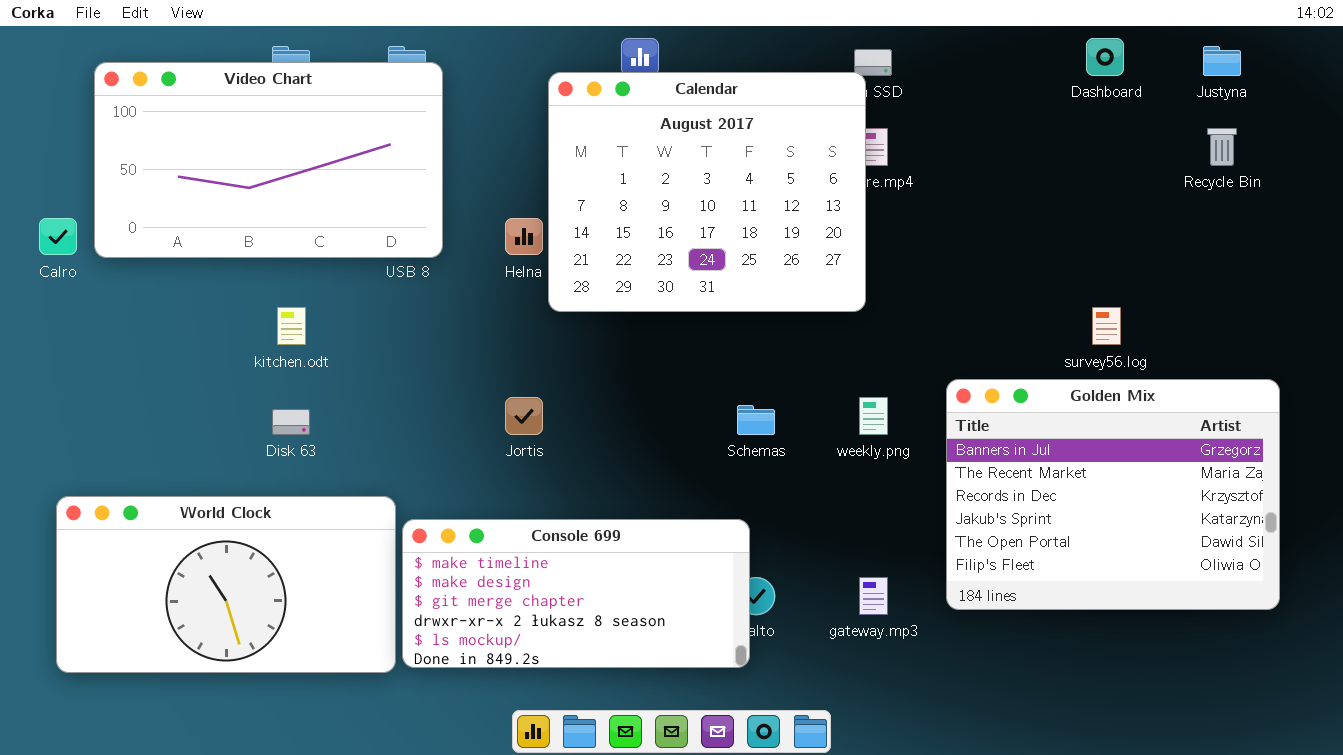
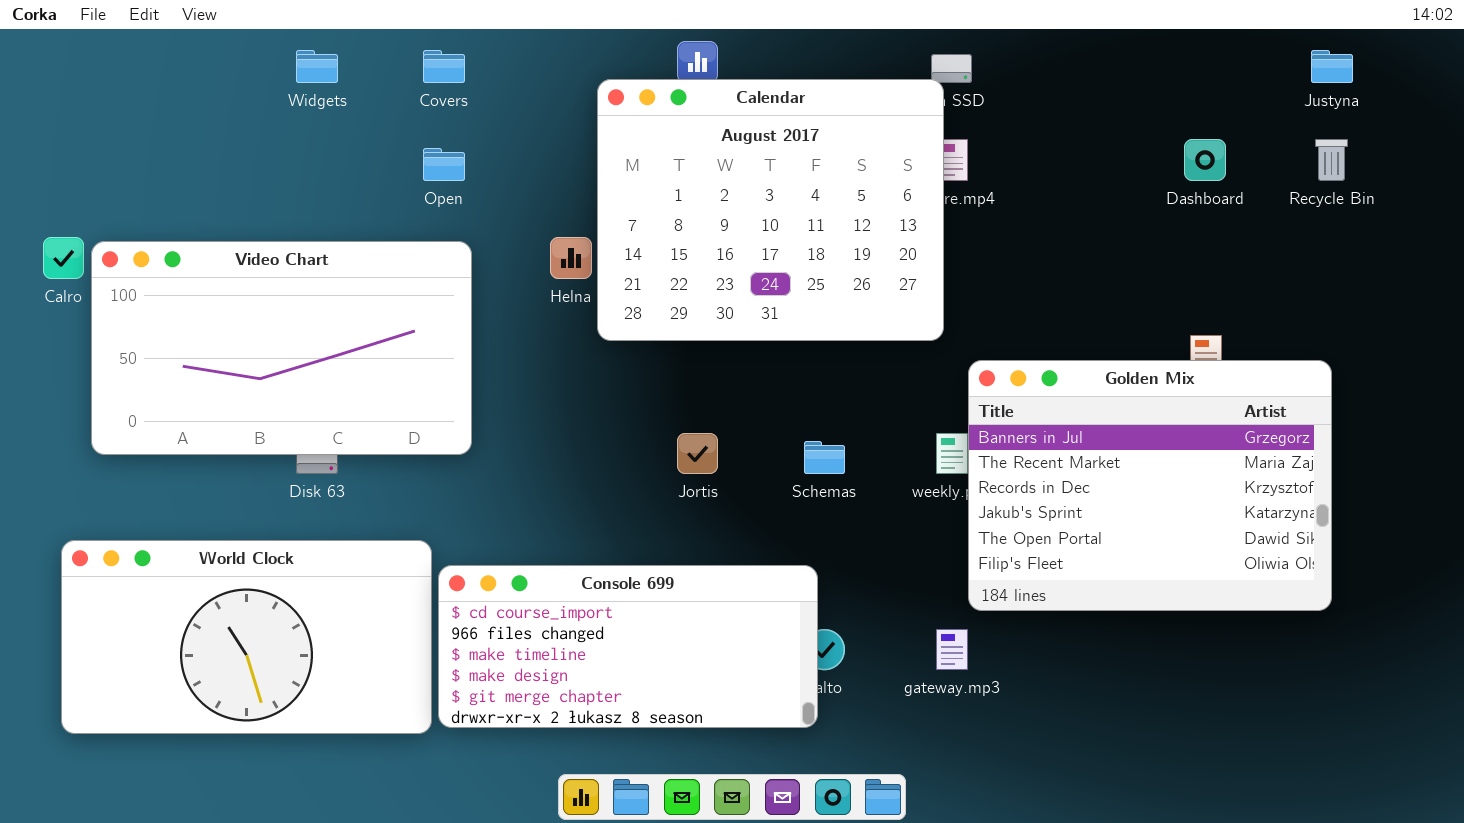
Dashboard: [1086,38,1124,76] -> [1184,139,1226,181], moved
Video Chart: [94,62,443,258] -> [91,241,472,455], moved
Golden Mix: [946,379,1280,610] -> [968,360,1332,611], moved
Jortis: [505,397,543,435] -> [677,433,718,474], moved
Console 699: [402,519,750,668] -> [438,565,818,728], scrolled up 2 rows

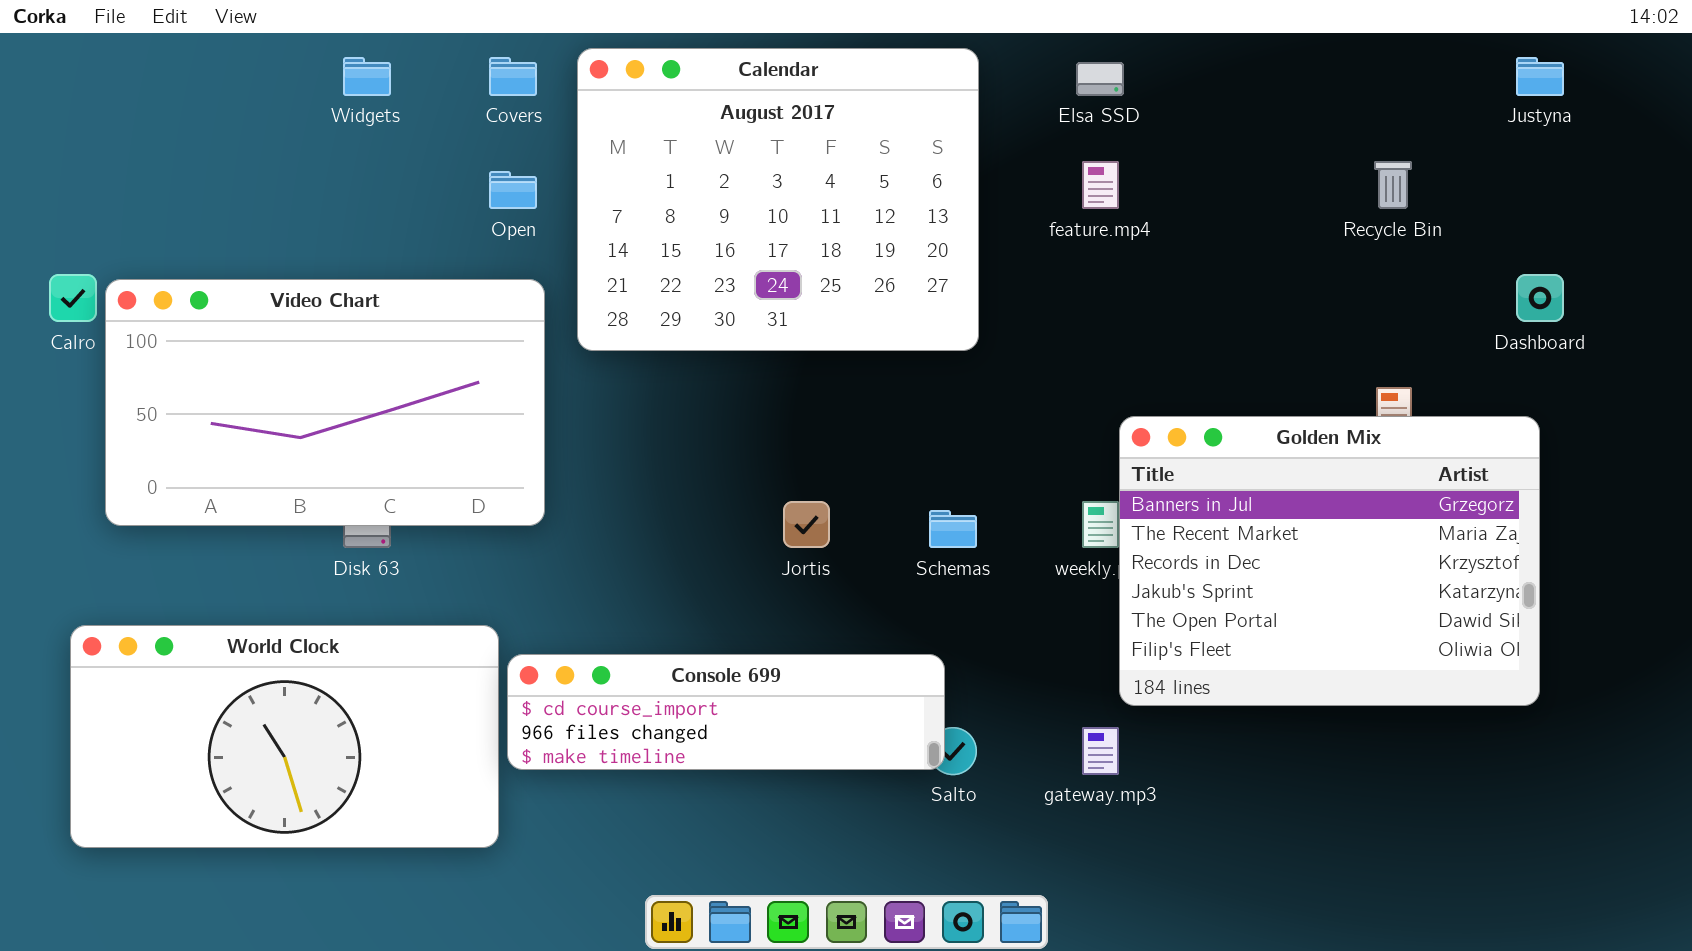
Calendar: [597,79,944,341] -> [577,48,979,351], moved
Dashboard: [1184,139,1226,181] -> [1516,274,1564,322], moved
Recycle Bin: [1315,139,1348,181] -> [1374,161,1412,209], moved
Console 699: [438,565,818,728] -> [507,654,945,770], resized

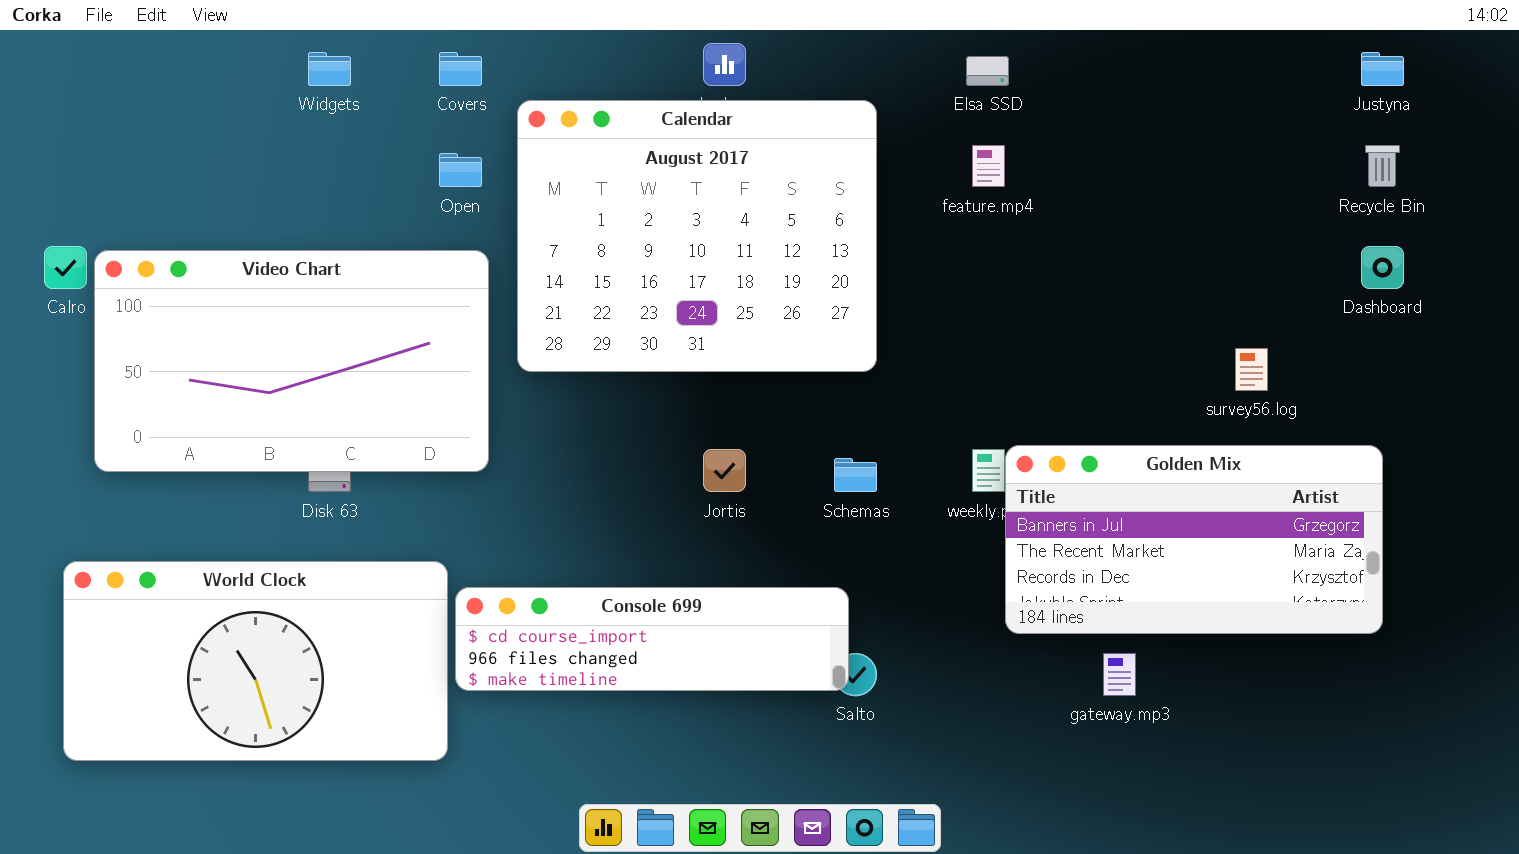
Calendar: [577,48,979,351] -> [517,100,877,372], moved
Recycle Bin: [1374,161,1412,209] -> [1365,145,1400,187], moved
Golden Mix: [1119,416,1540,706] -> [1005,445,1383,634], resized
gateway.mp3: [1082,727,1119,775] -> [1103,653,1136,696], moved

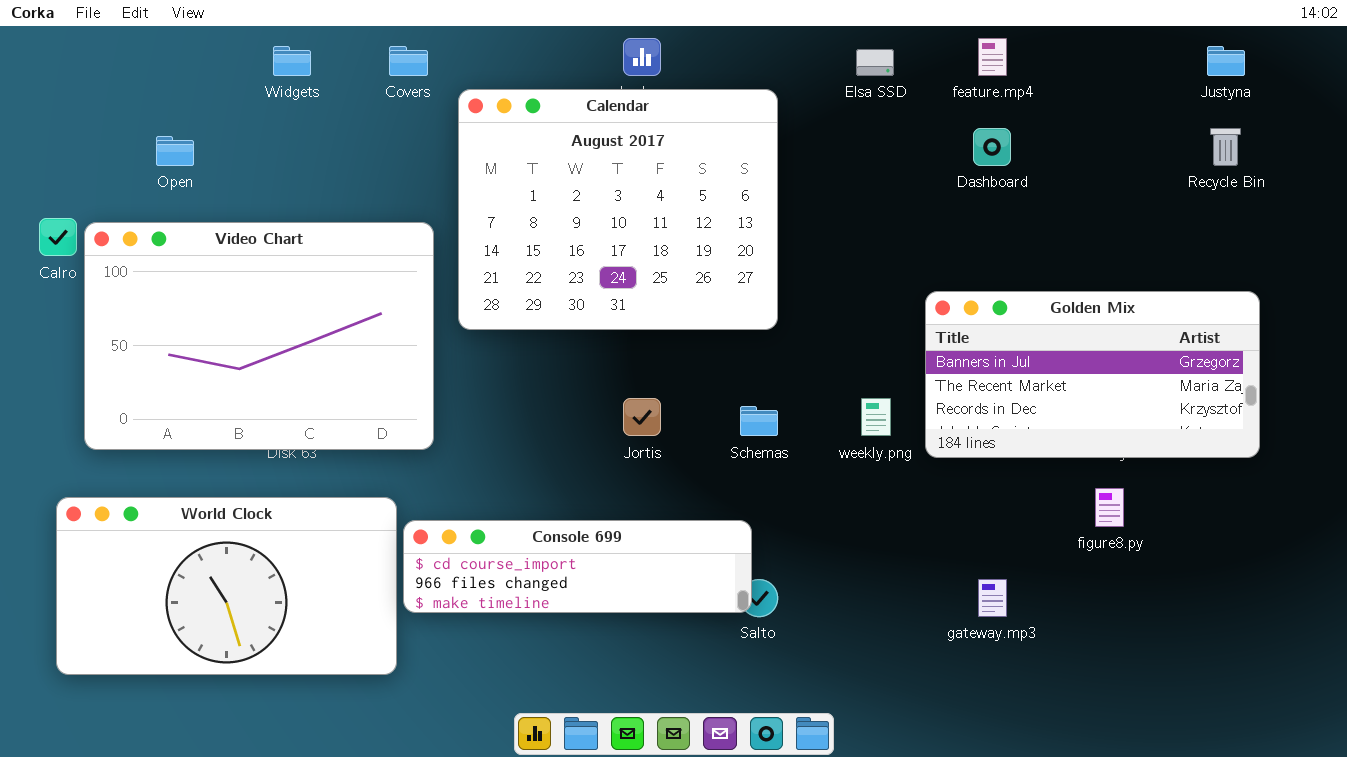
feature.mp4: [972,145,1005,187] -> [978,38,1007,76], moved
Open: [439,153,482,187] -> [156,136,194,166], moved
Dashboard: [1361,246,1404,289] -> [973,128,1011,166], moved
Video Chart: [94,250,489,472] -> [84,222,434,450], resized
Golden Mix: [1005,445,1383,634] -> [925,291,1260,458], moved

